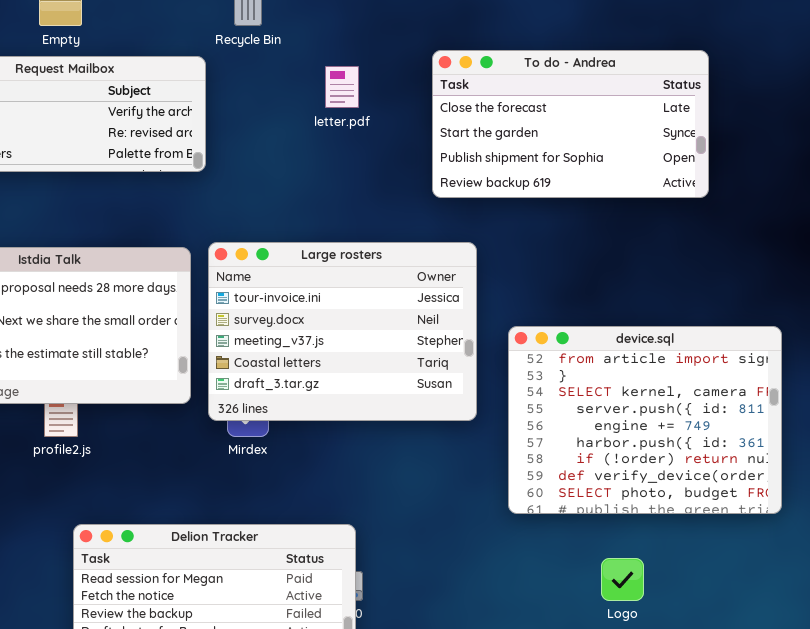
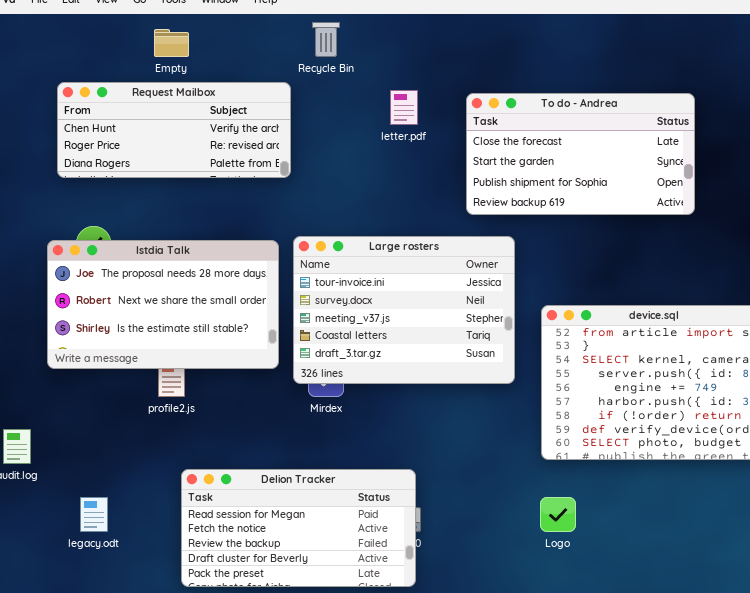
To do - Andrea: [432,50,709,198] -> [466,93,695,215], moved
Logo: [601,558,644,601] -> [540,497,576,532], moved

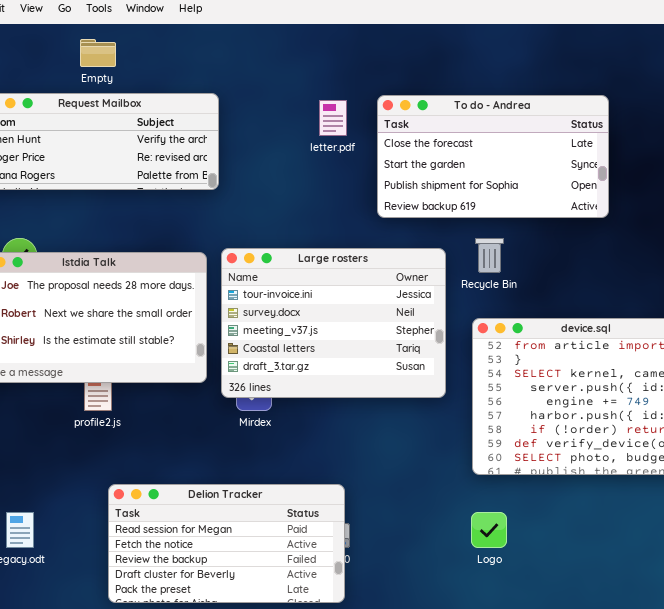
Recycle Bin: [312,22,340,57] -> [475,238,504,273], moved
To do - Andrea: [466,93,695,215] -> [377,95,609,218], moved

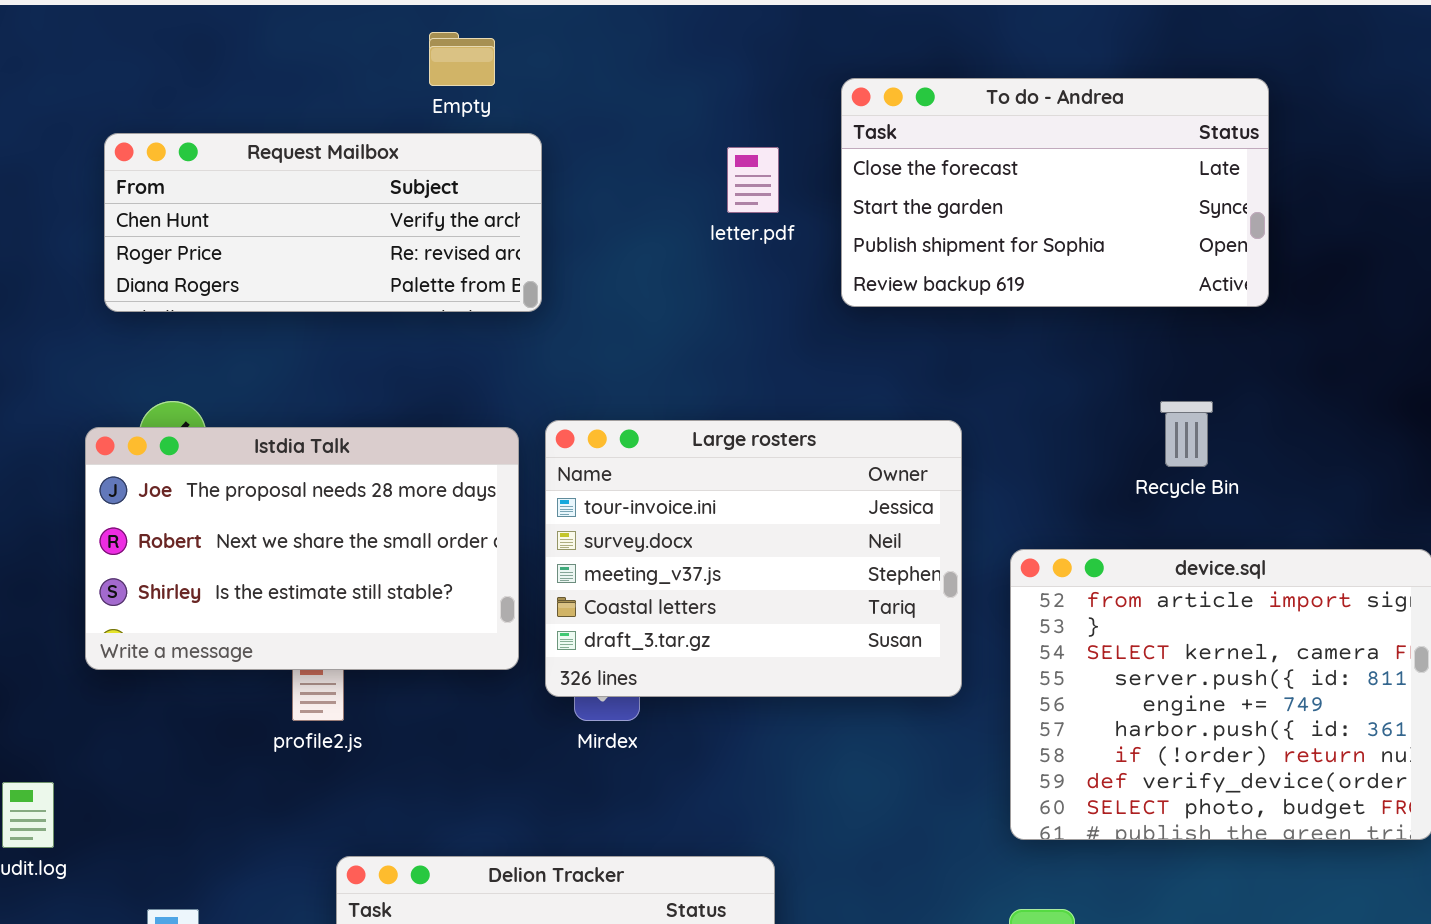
Empty: [80,39,116,67] -> [429,32,495,86], moved
To do - Andrea: [377,95,609,218] -> [841,78,1269,307], moved
Recycle Bin: [475,238,504,273] -> [1160,401,1213,467], moved

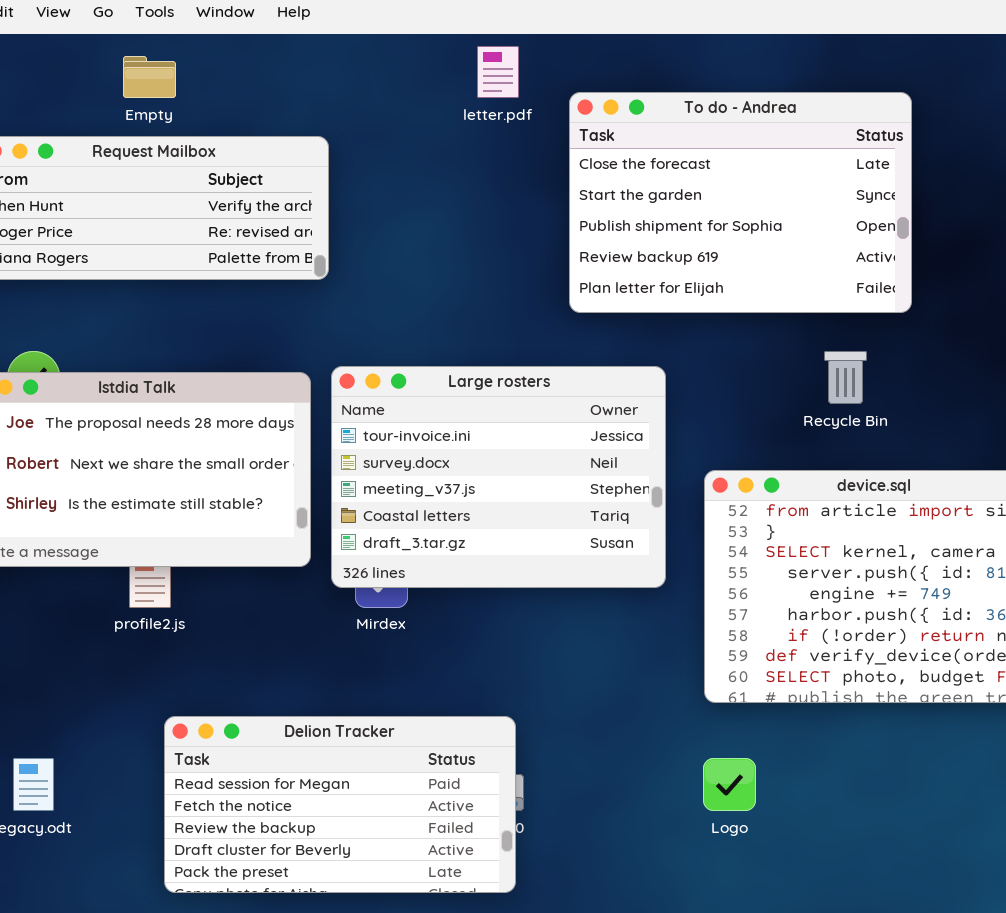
Empty: [429,32,495,86] -> [123,56,176,98], moved
To do - Andrea: [841,78,1269,307] -> [569,92,912,313], resized
letter.pdf: [727,147,779,213] -> [477,46,519,98], moved

